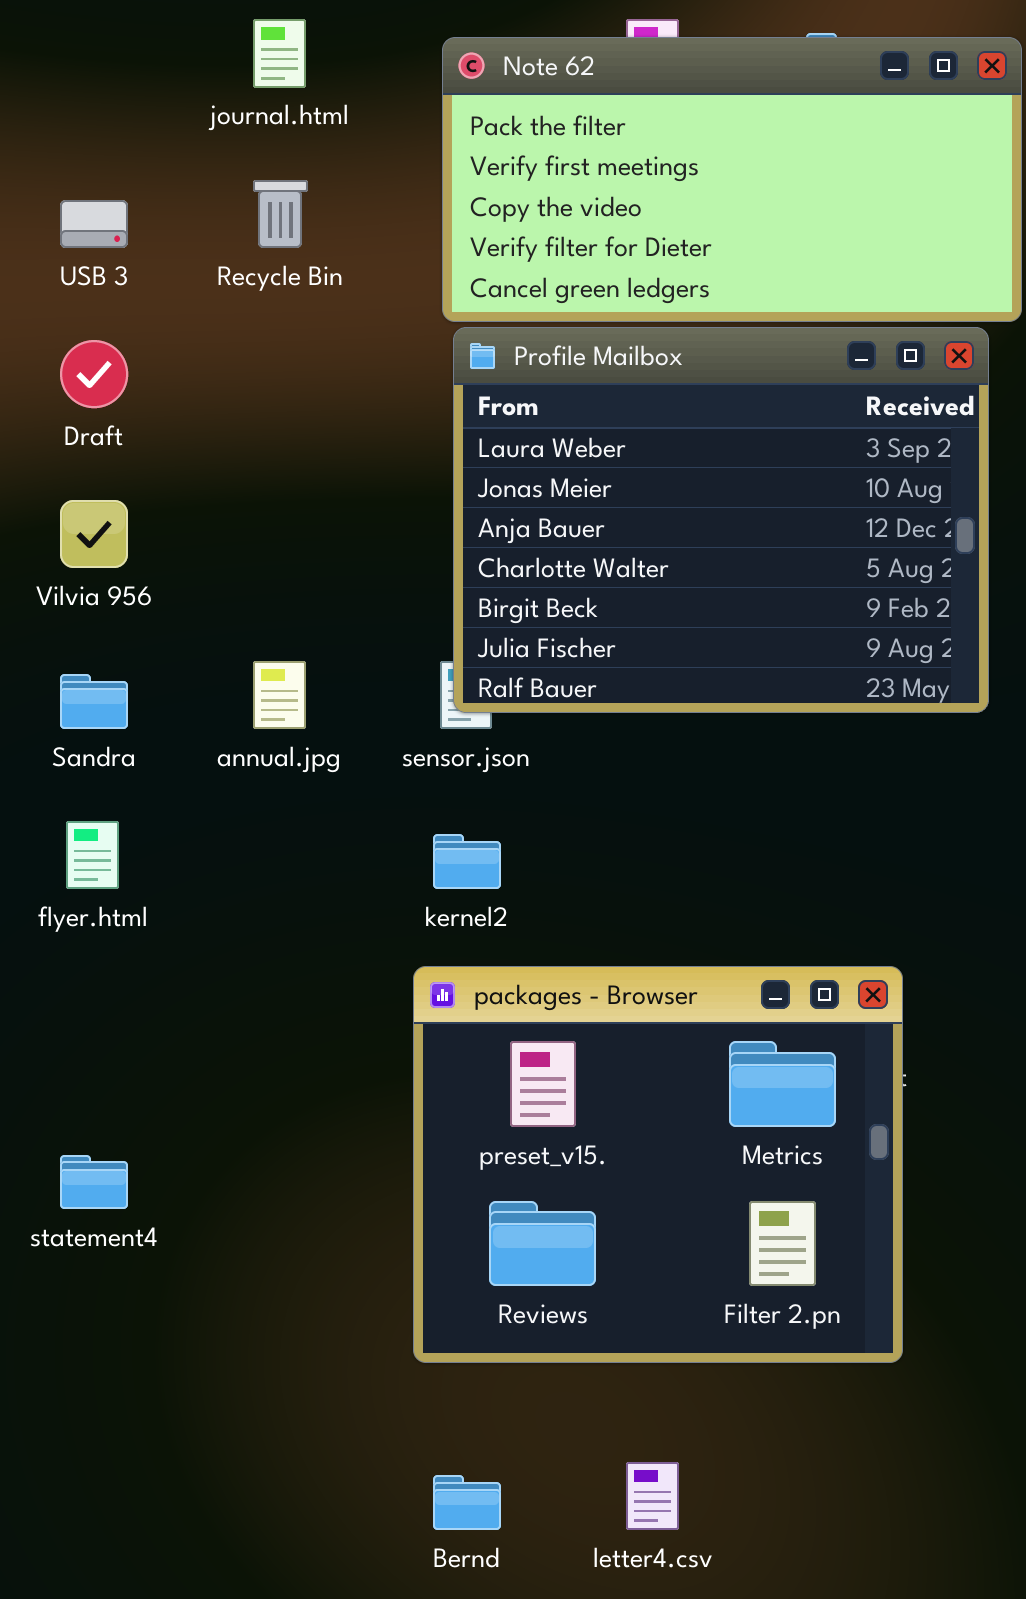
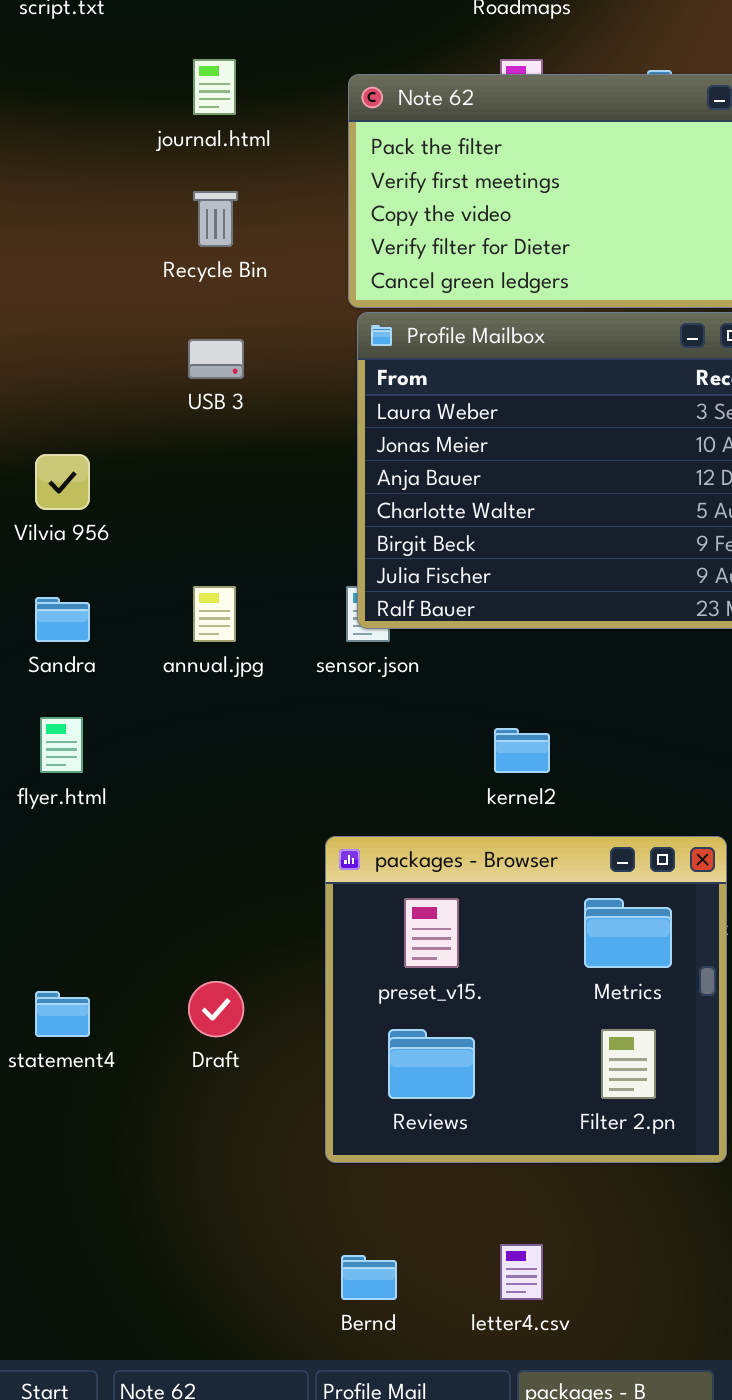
USB 3: [60,200,128,248] -> [188,339,244,379], moved
Draft: [60,340,128,408] -> [188,981,244,1037], moved
kernel2: [433,834,501,889] -> [494,728,550,773], moved

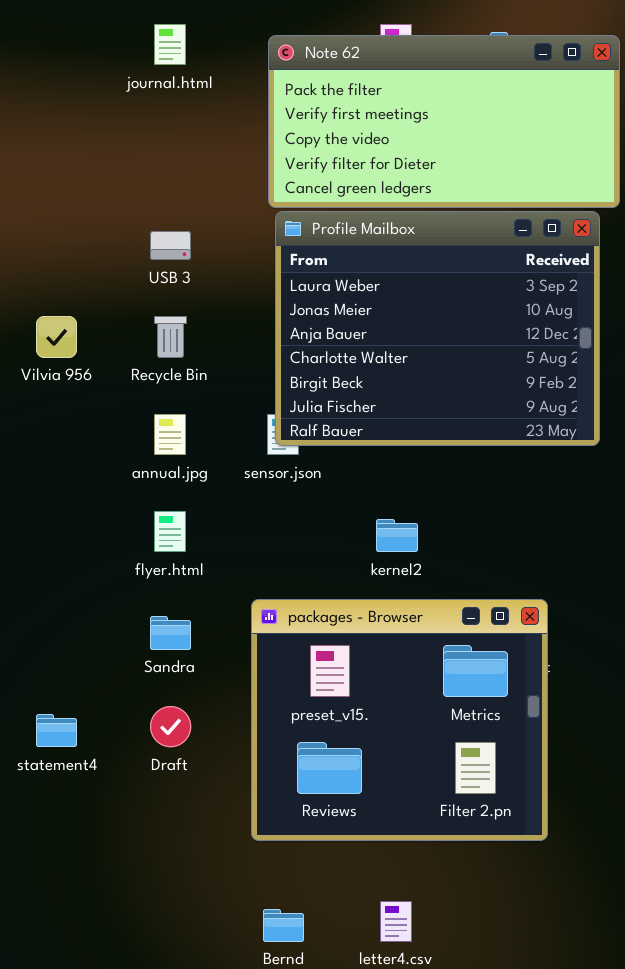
Recycle Bin: [193,191,238,247] -> [154,316,187,358], moved
Sandra: [35,597,90,642] -> [150,616,191,650], moved
flyer.html: [40,717,83,773] -> [154,511,186,552], moved

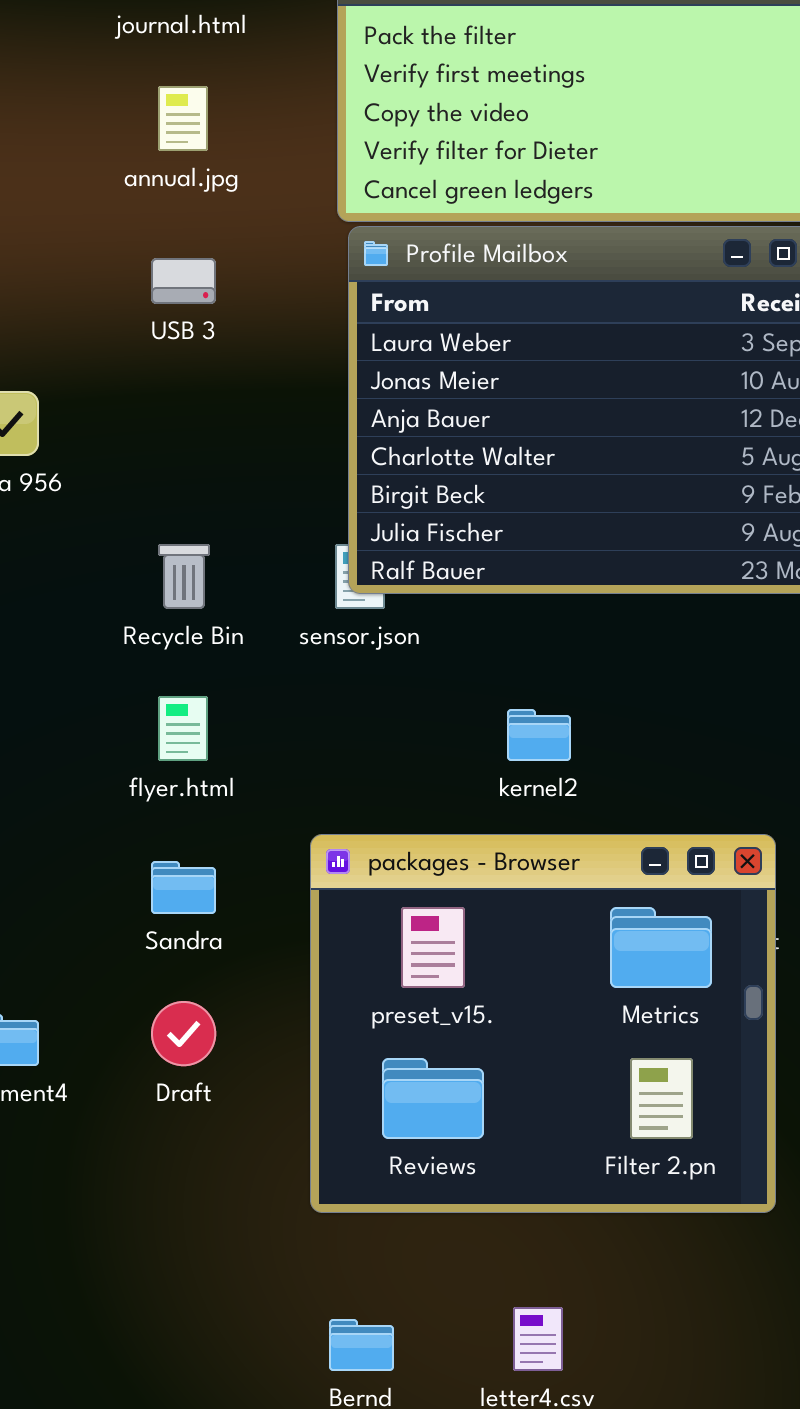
Recycle Bin: [154,316,187,358] -> [158,544,210,609], moved
annual.jpg: [154,414,186,455] -> [158,86,208,151], moved

